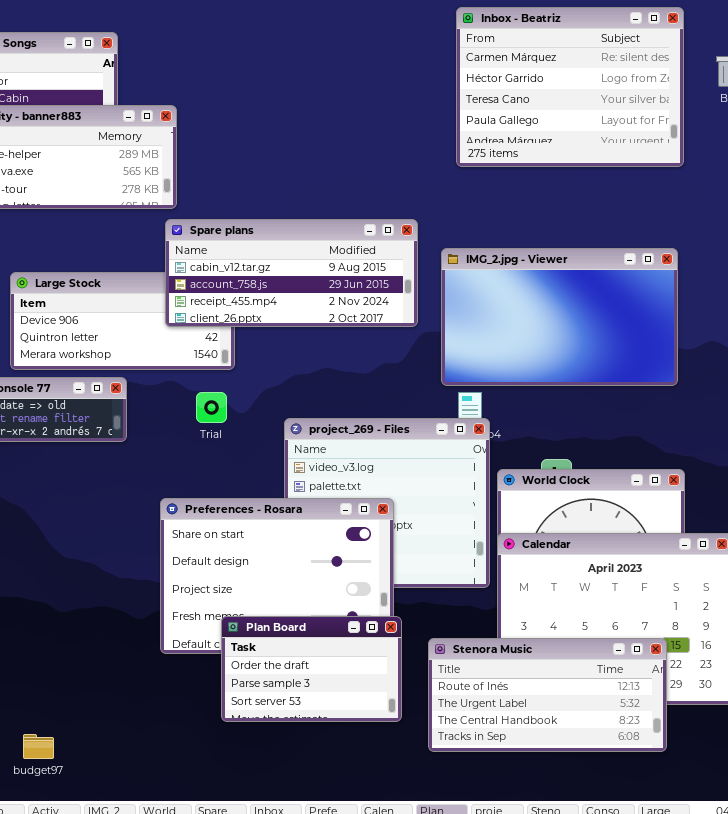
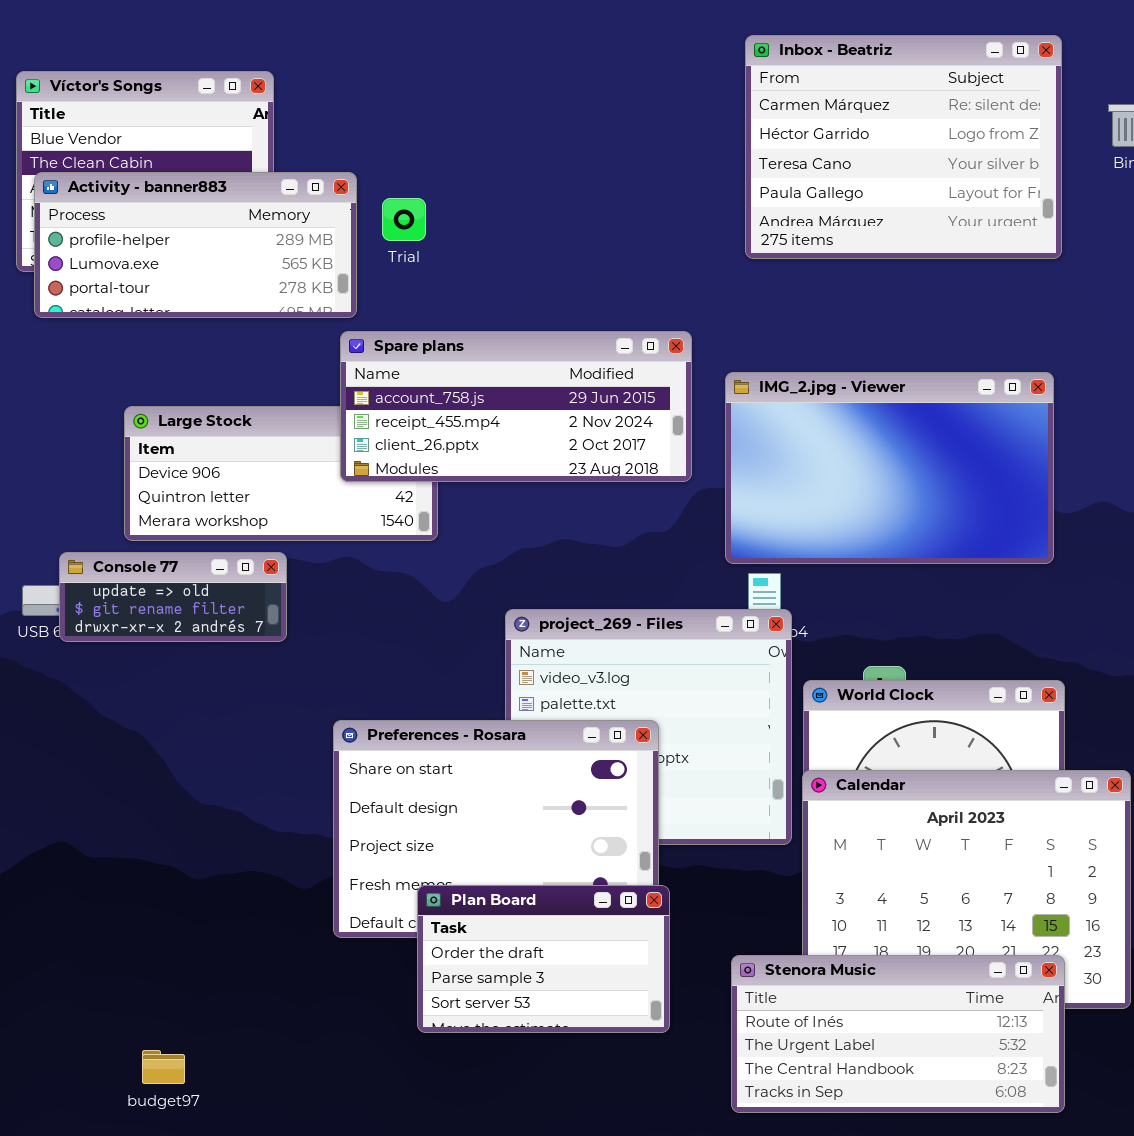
Spare plans: [165,219,418,327] -> [340,331,692,482], scrolled down 1 row
Trial: [196,392,227,423] -> [382,198,426,241], moved
Stenora Music: [428,638,667,752] -> [731,955,1065,1113], moved

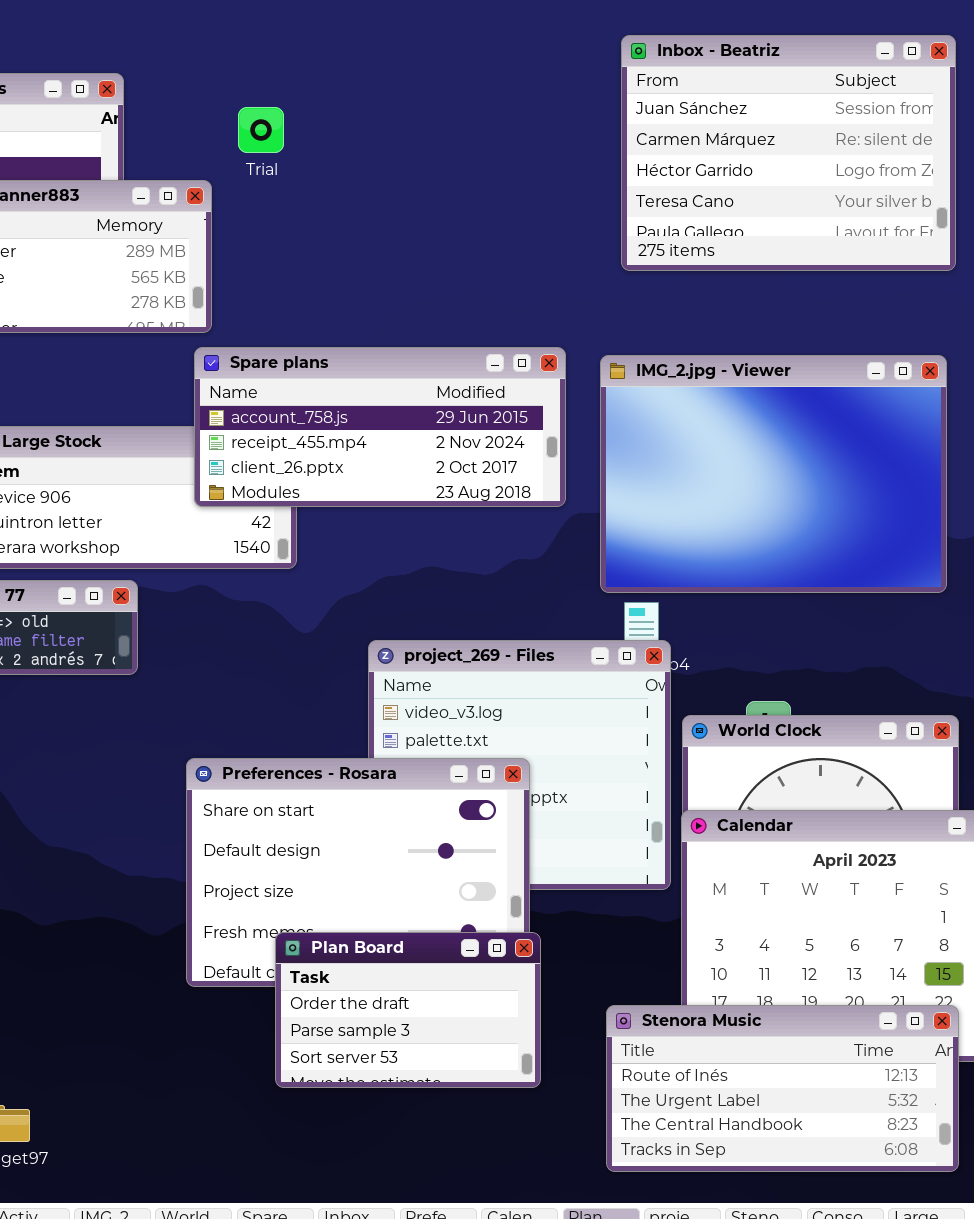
Inbox - Beatriz: [745,35,1062,259] -> [621,35,956,271], scrolled up 1 row
Trial: [382,198,426,241] -> [238,107,284,153], moved
IMG_2.jpg - Viewer: [725,372,1054,564] -> [600,355,947,593], resized

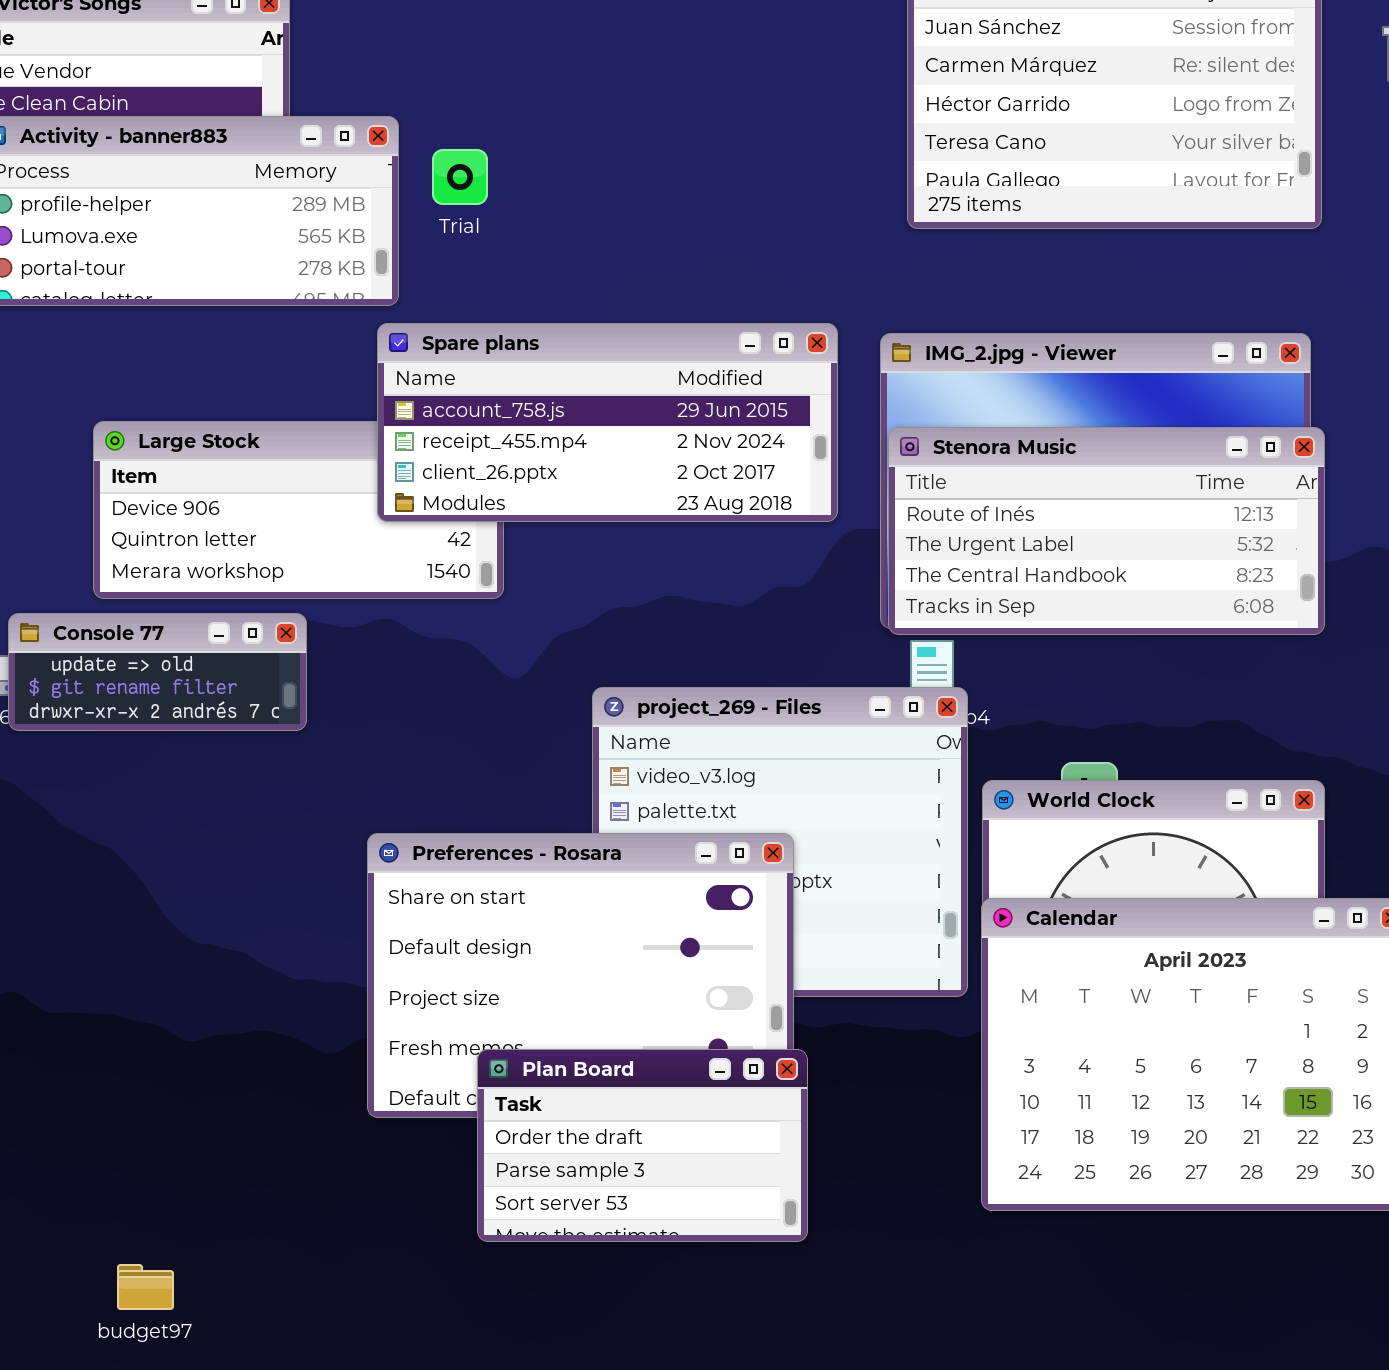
Trial: [238,107,284,153] -> [432,149,488,205], moved
Stenora Music: [606,1005,959,1172] -> [888,427,1325,635], moved

